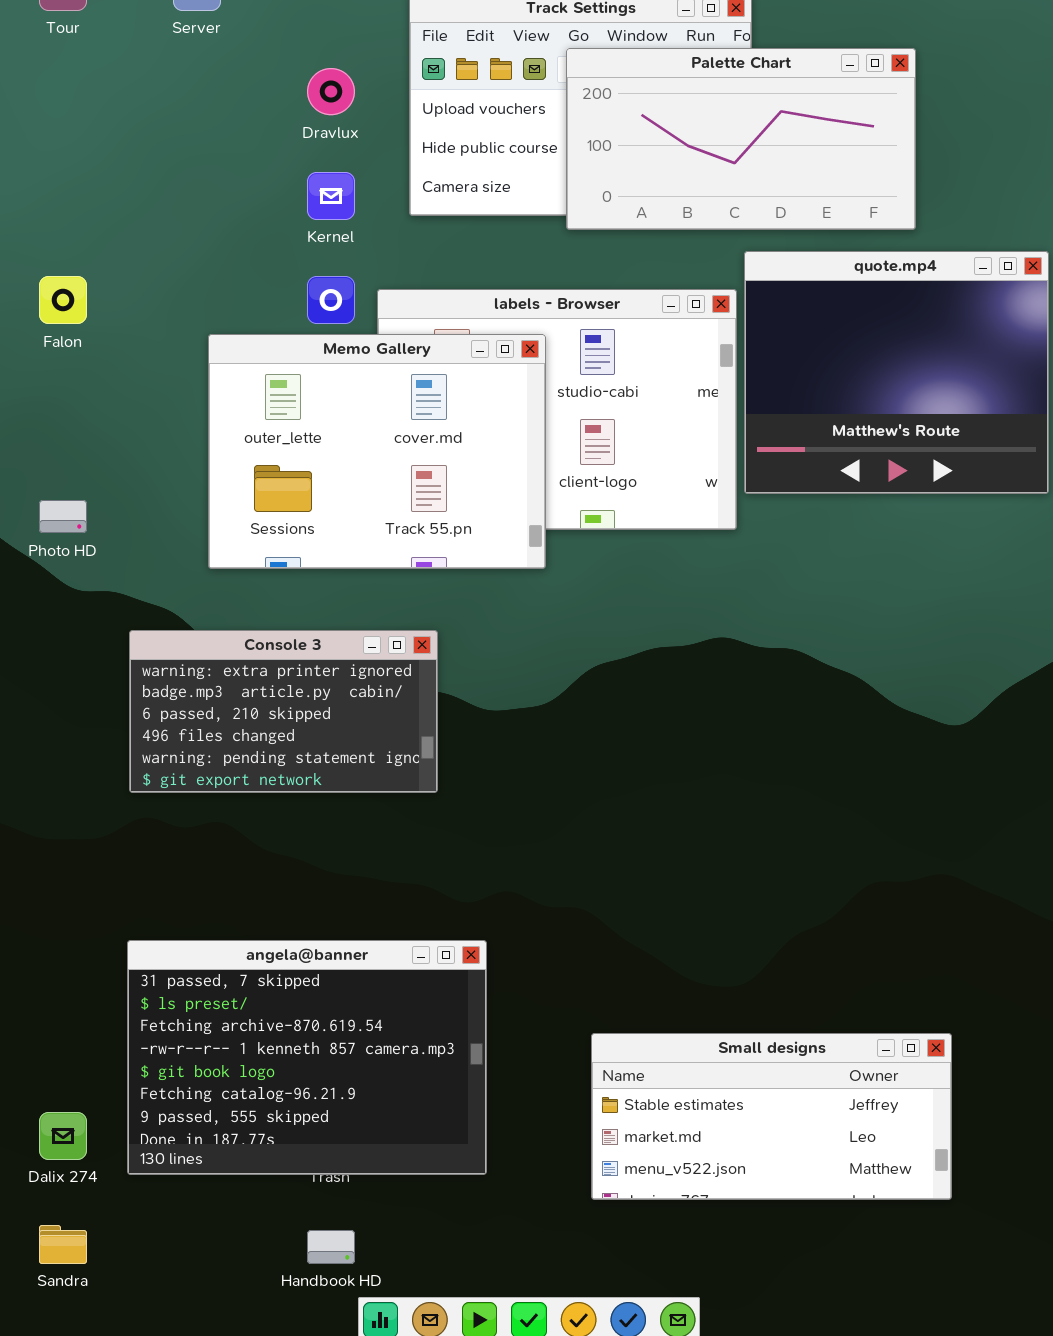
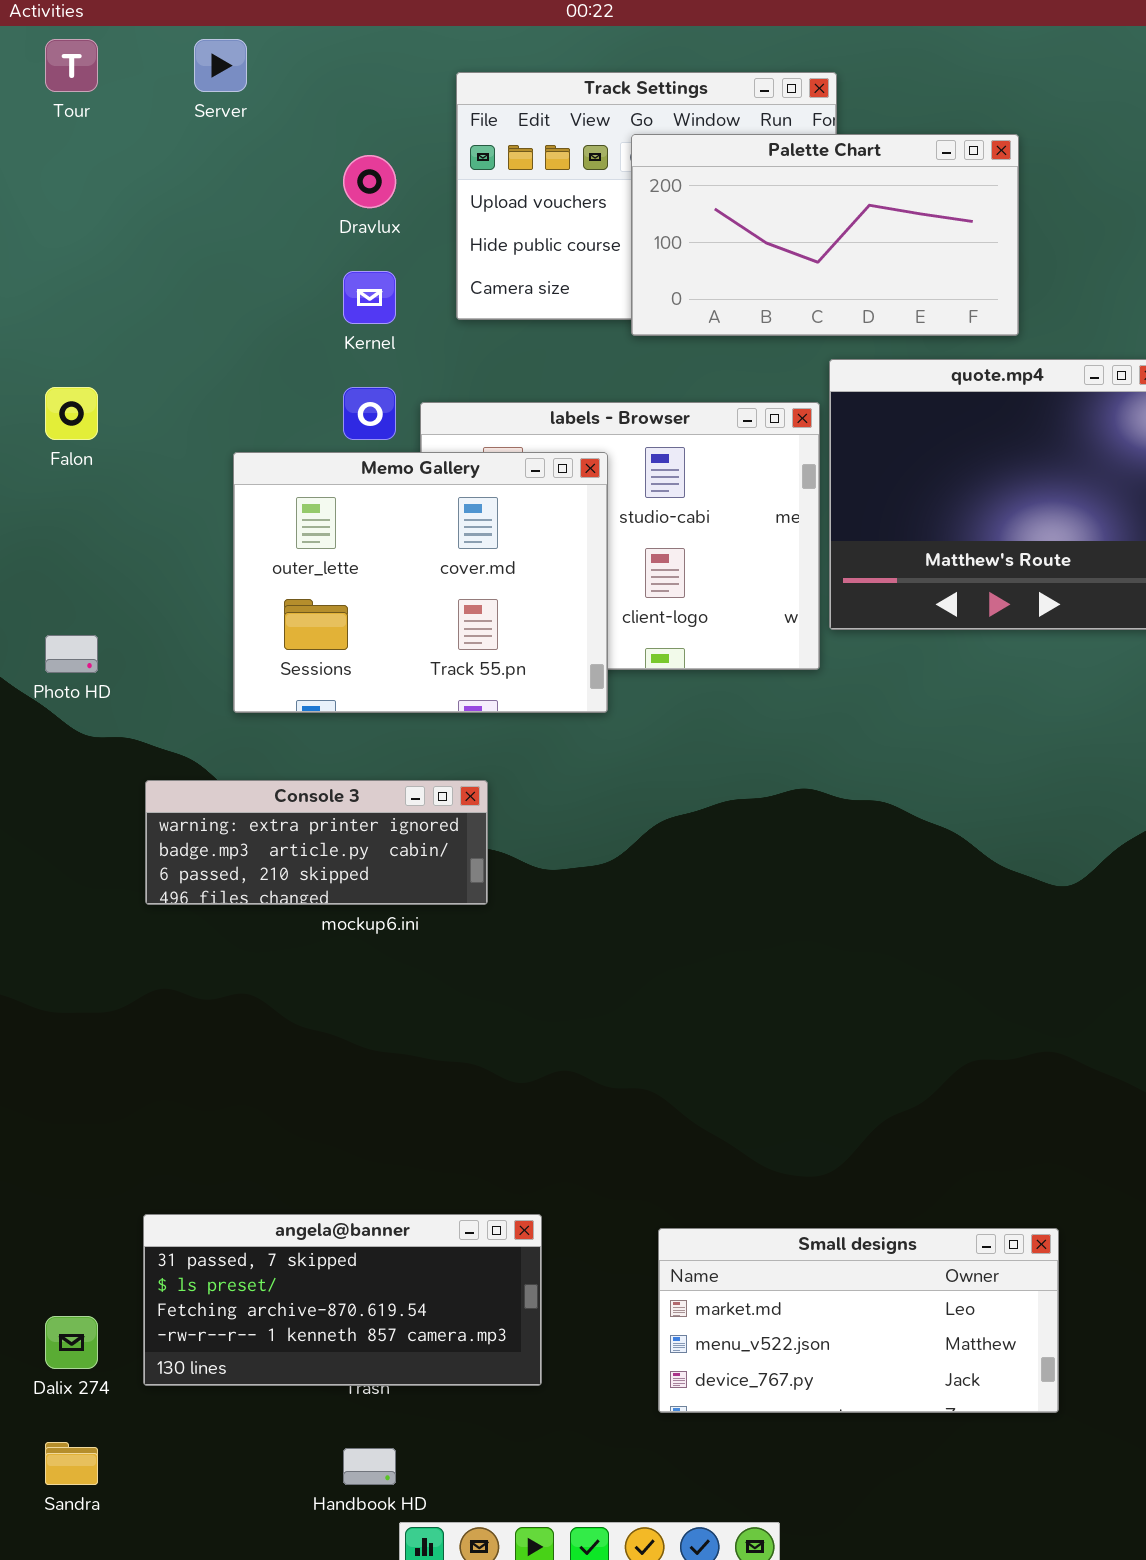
Console 3: [129,630,438,793] -> [145,780,488,905], resized
angela@banner: [127,940,487,1175] -> [143,1214,542,1386], resized
Small designs: [591,1033,952,1200] -> [658,1228,1059,1413], scrolled down 1 row

